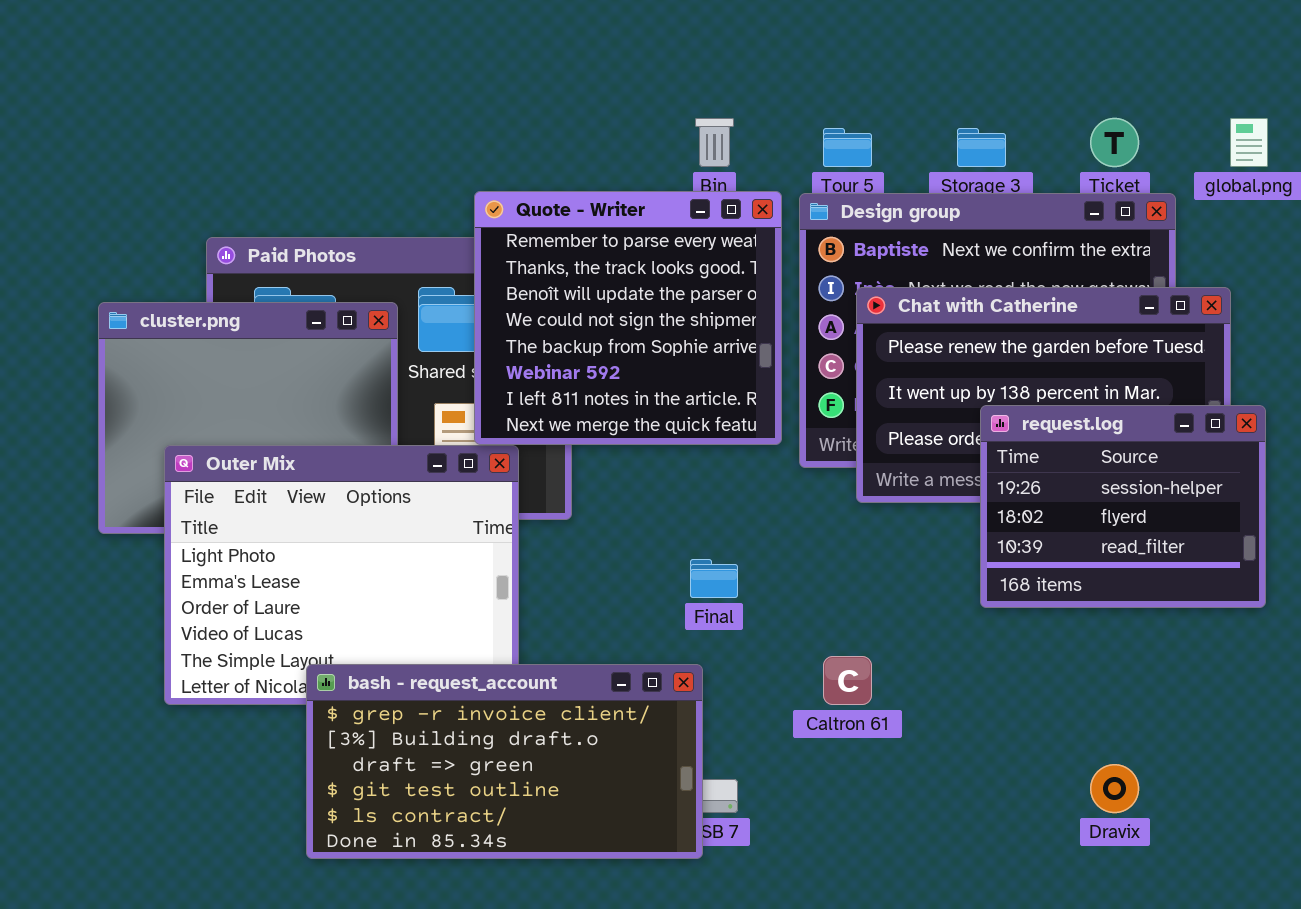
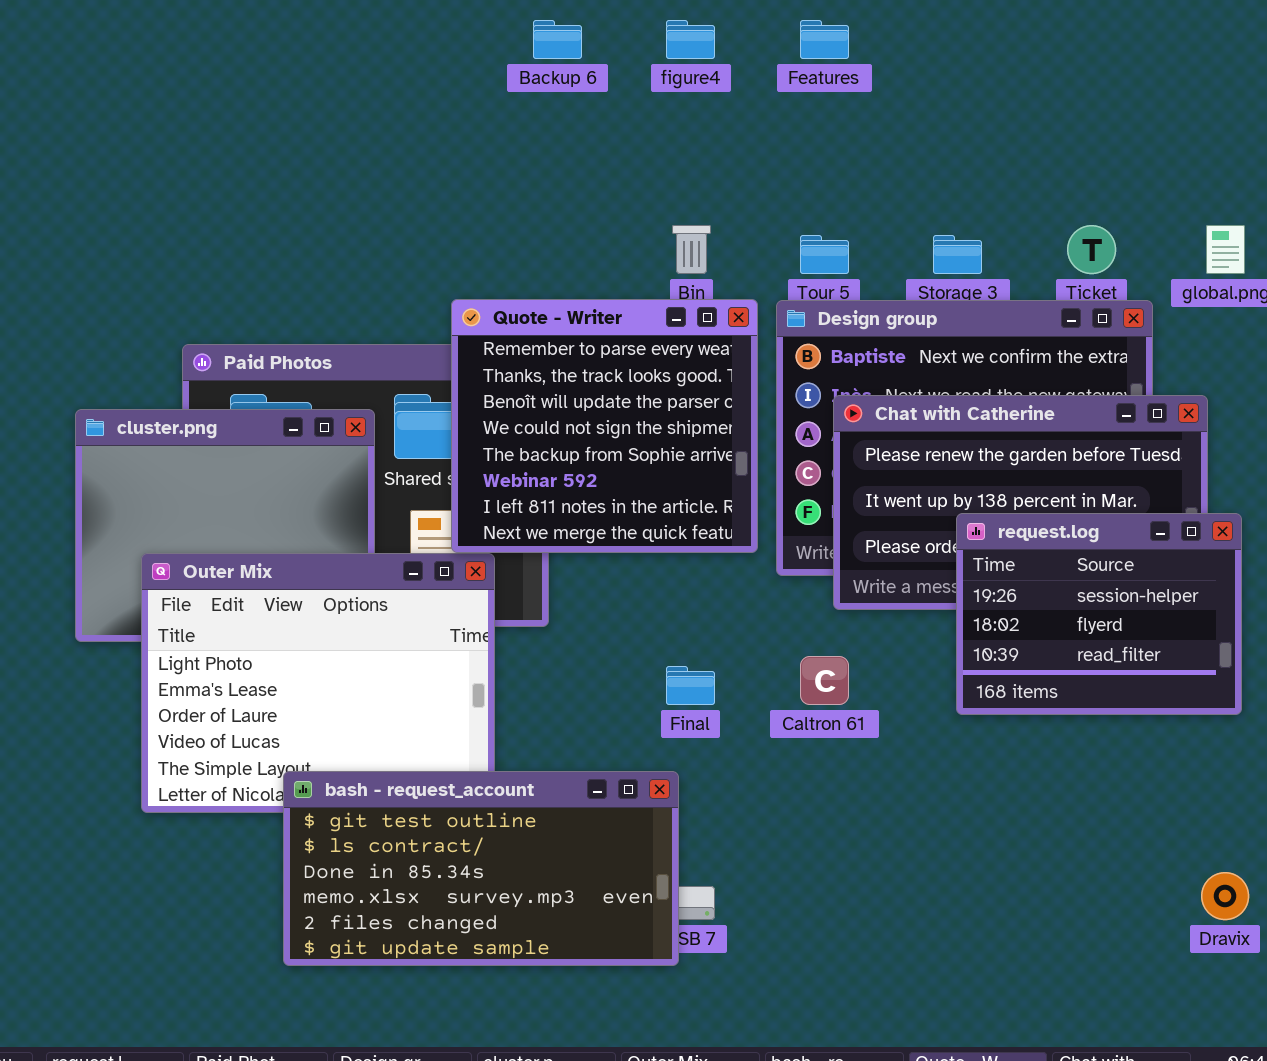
Caltron 61: [823,656,872,705] -> [800,656,849,705], moved
bash - request_account: [306,664,703,859] -> [283,771,679,966], scrolled down 3 rows
Dravix: [1090,764,1139,813] -> [1201,872,1249,920], moved

